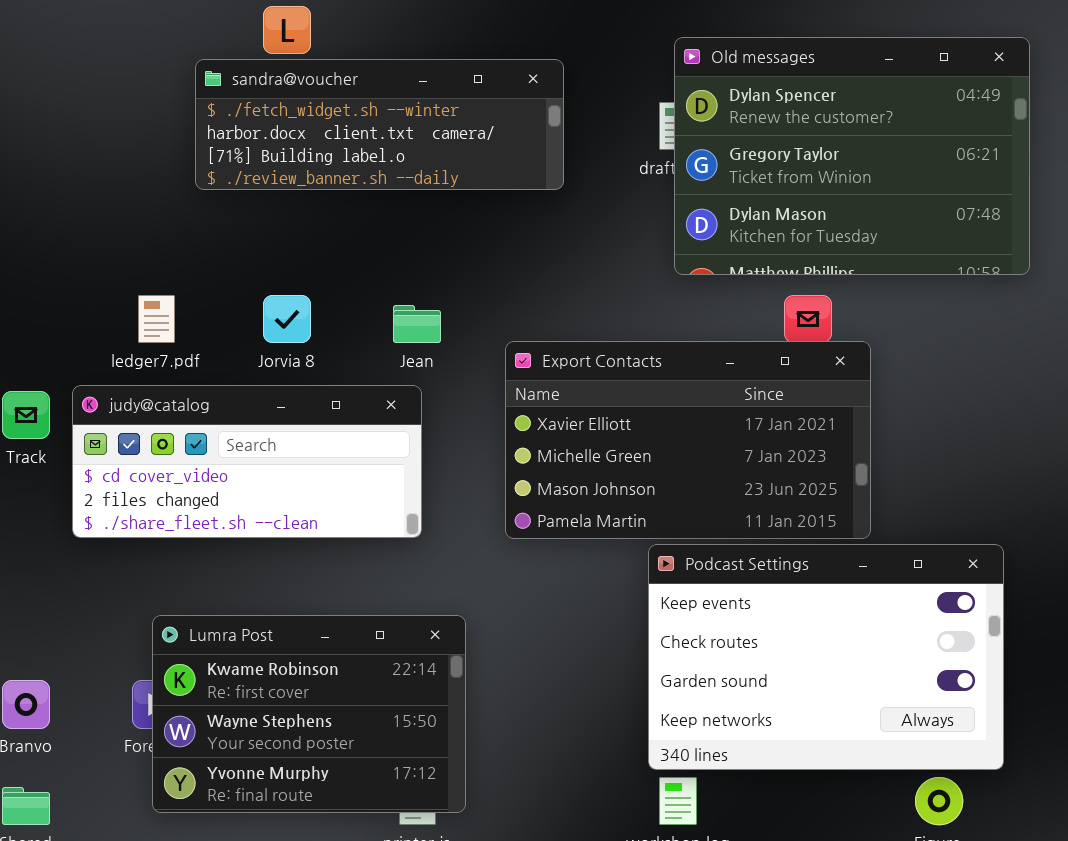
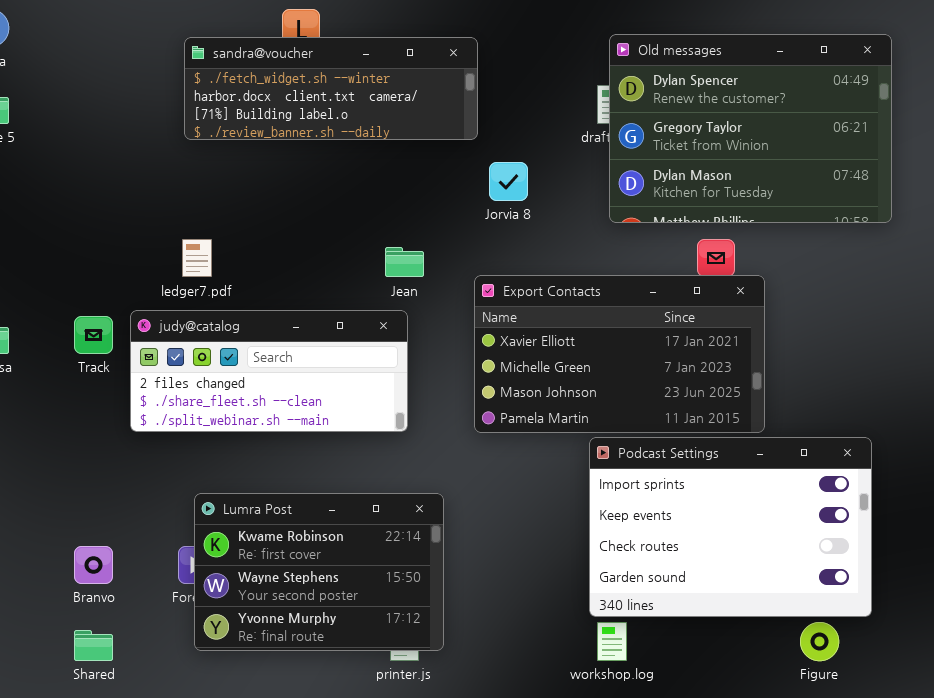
sandra@voucher: [195,59,564,190] -> [184,37,478,140], moved
Jorvia 8: [263,295,311,343] -> [489,162,528,201], moved
judy@catalog: [72,385,422,538] -> [130,310,408,432], scrolled down 1 row
Podcast Settings: [648,544,1004,770] -> [589,437,872,617], scrolled up 1 row

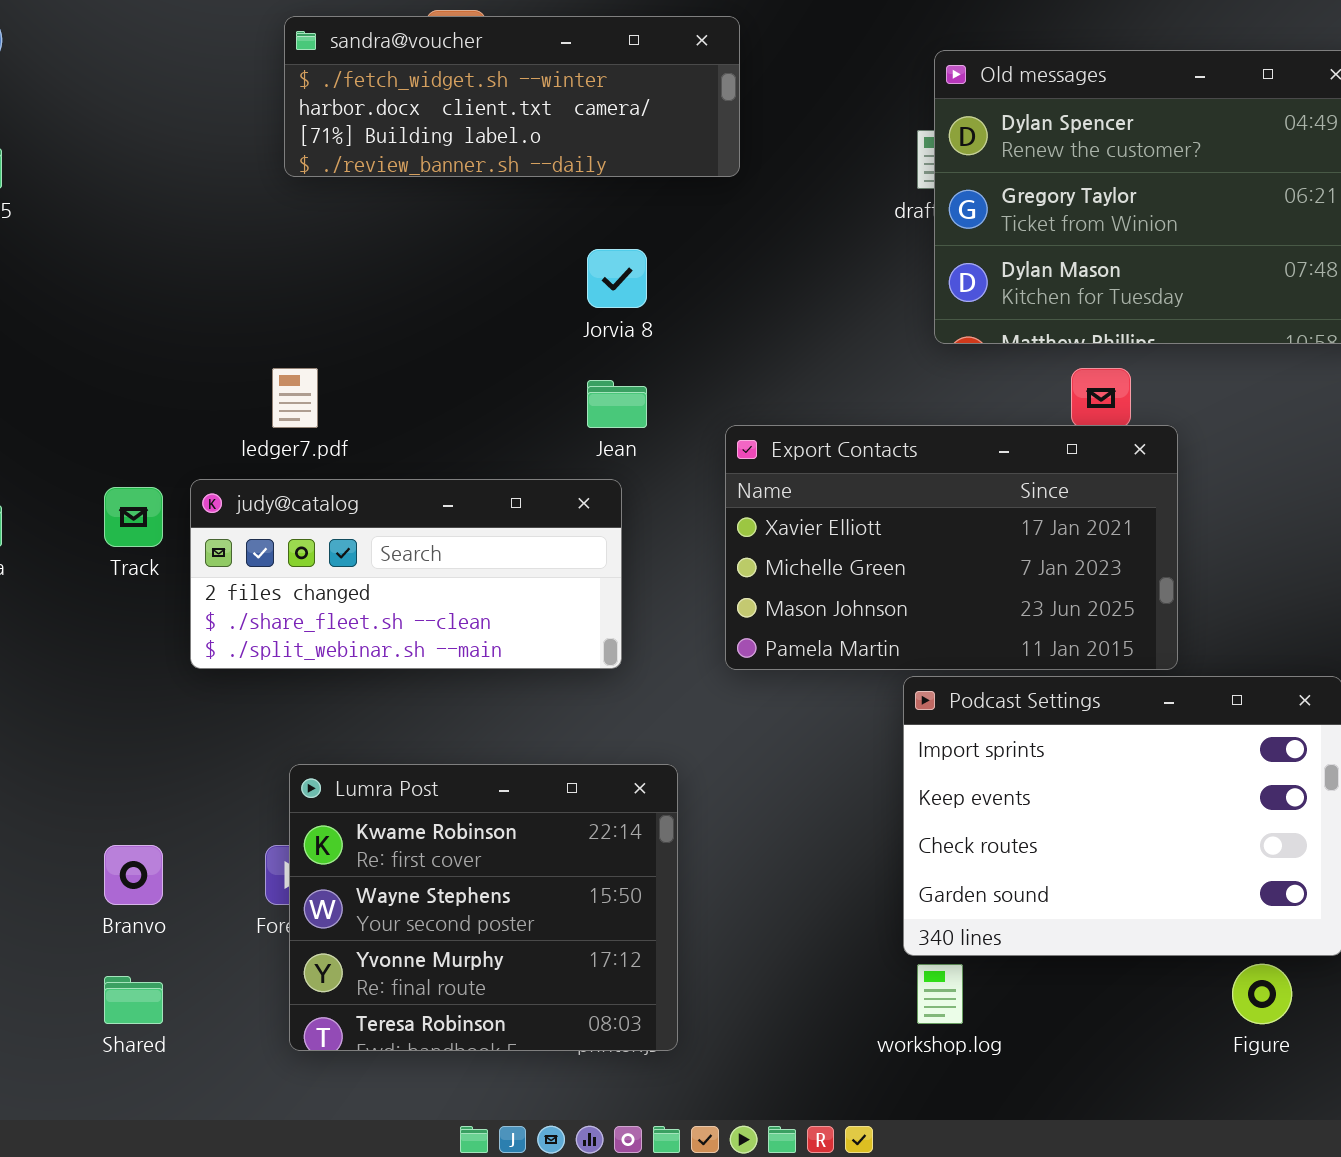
sandra@voucher: [184,37,478,140] -> [284,16,740,177], moved
Jorvia 8: [489,162,528,201] -> [587,249,647,308], moved
Lumra Post: [194,493,444,651] -> [289,764,678,1051], resized

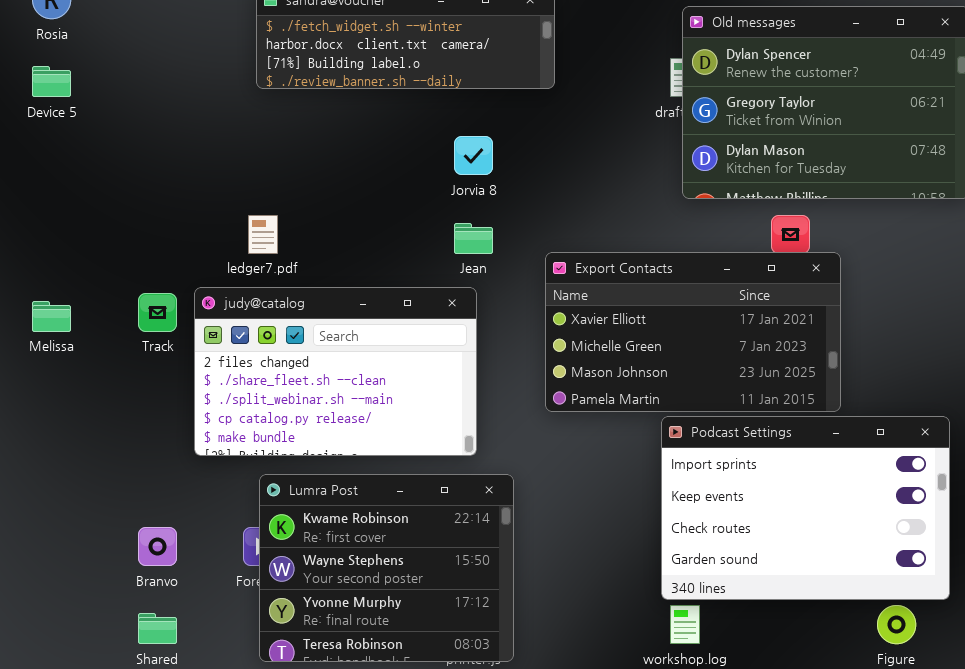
judy@catalog: [190,479,622,669] -> [194,287,477,456], resized

